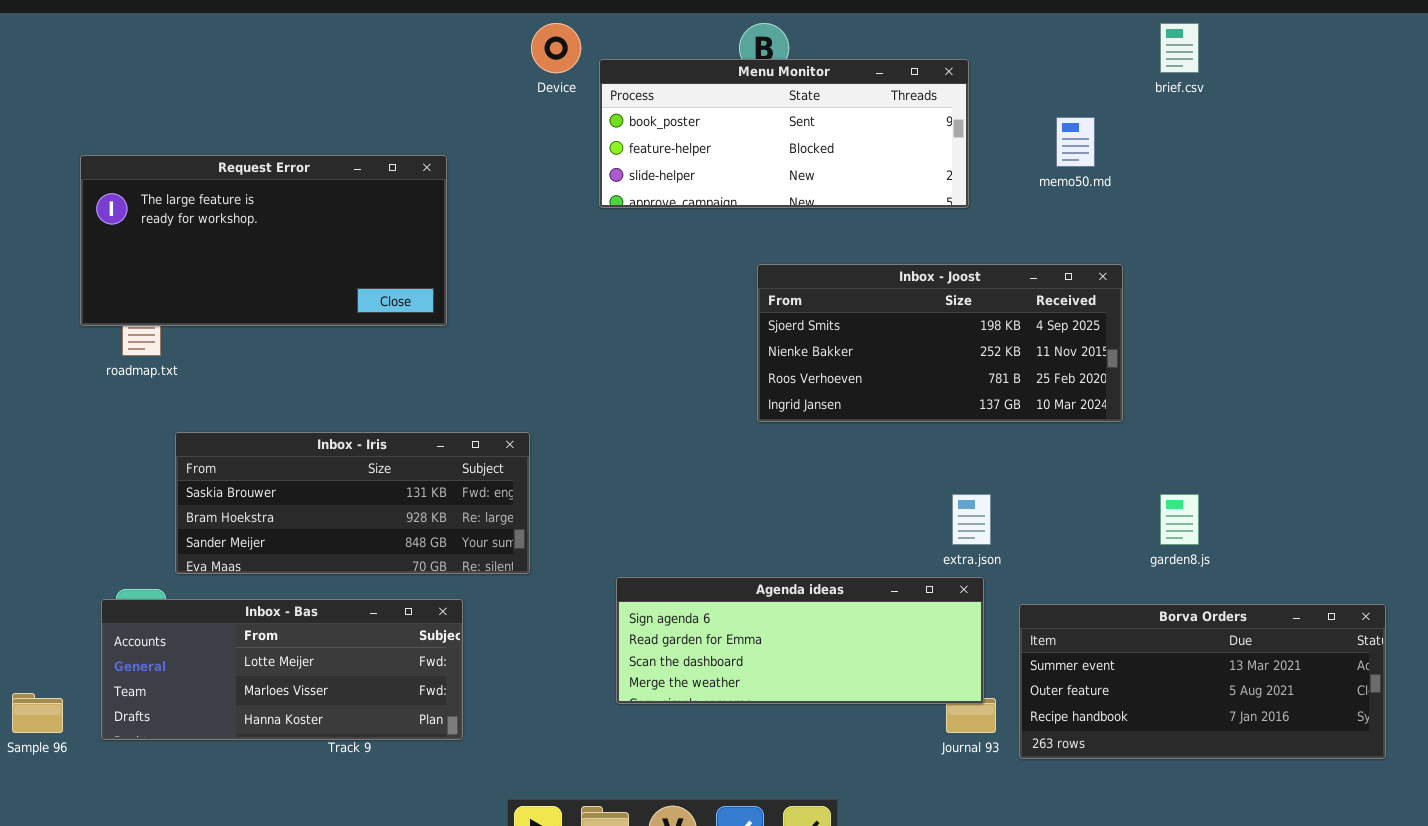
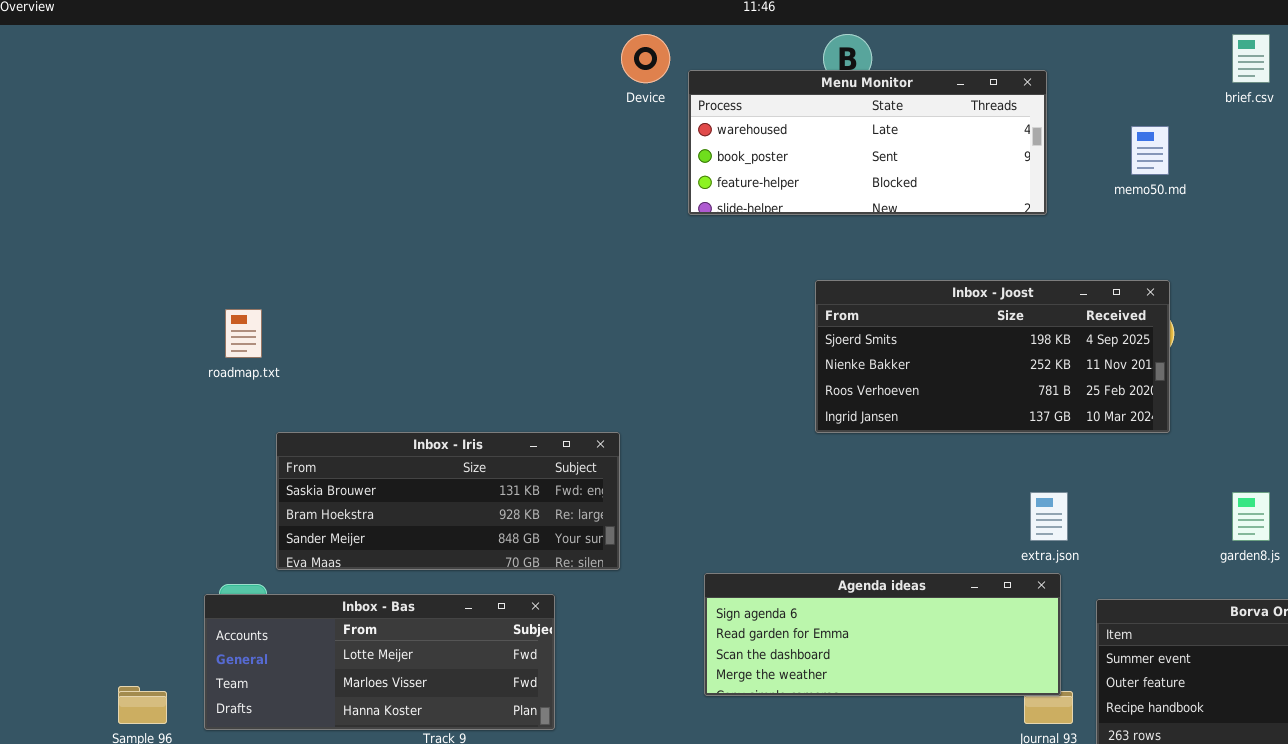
Menu Monitor: [599,59,969,208] -> [688,70,1047,215], scrolled up 1 row
Request Error: [80,155,447,326] -> none, closed
Inbox - Joost: [757,264,1123,422] -> [815,280,1170,433], moved

